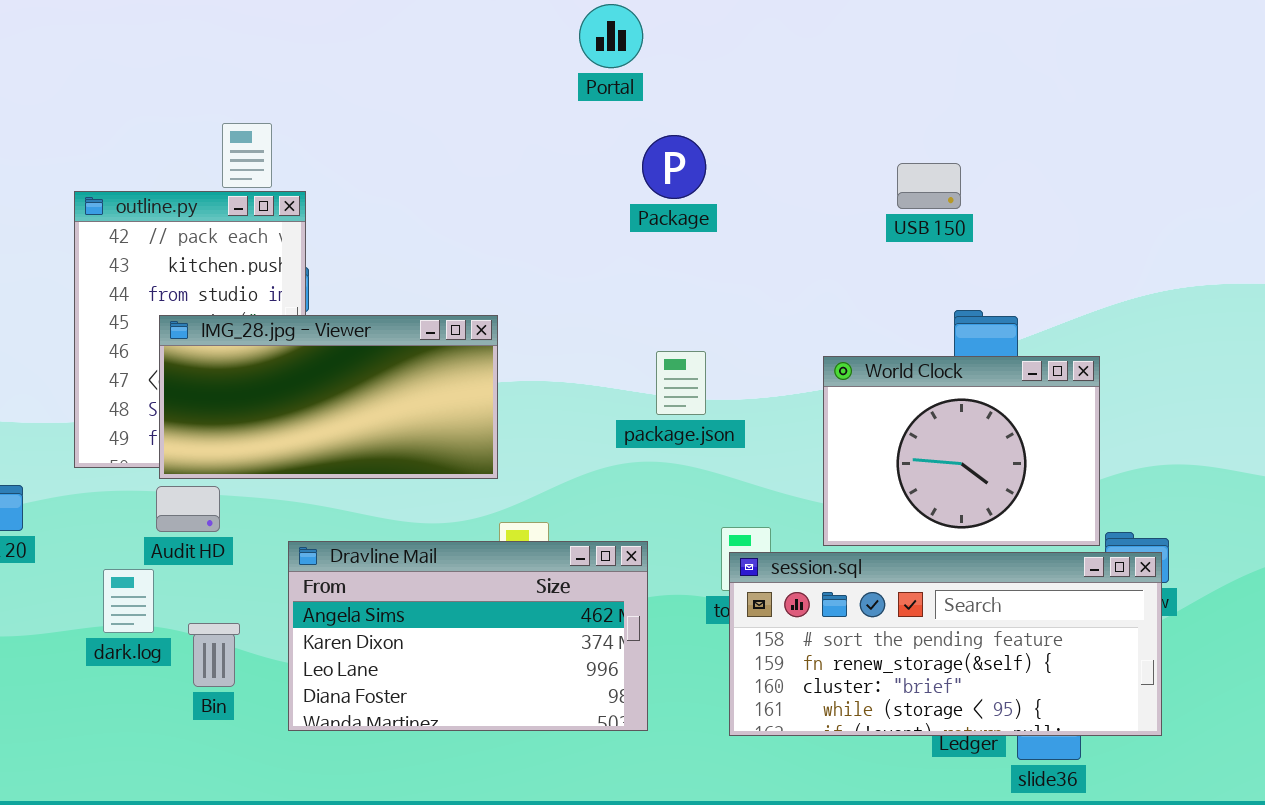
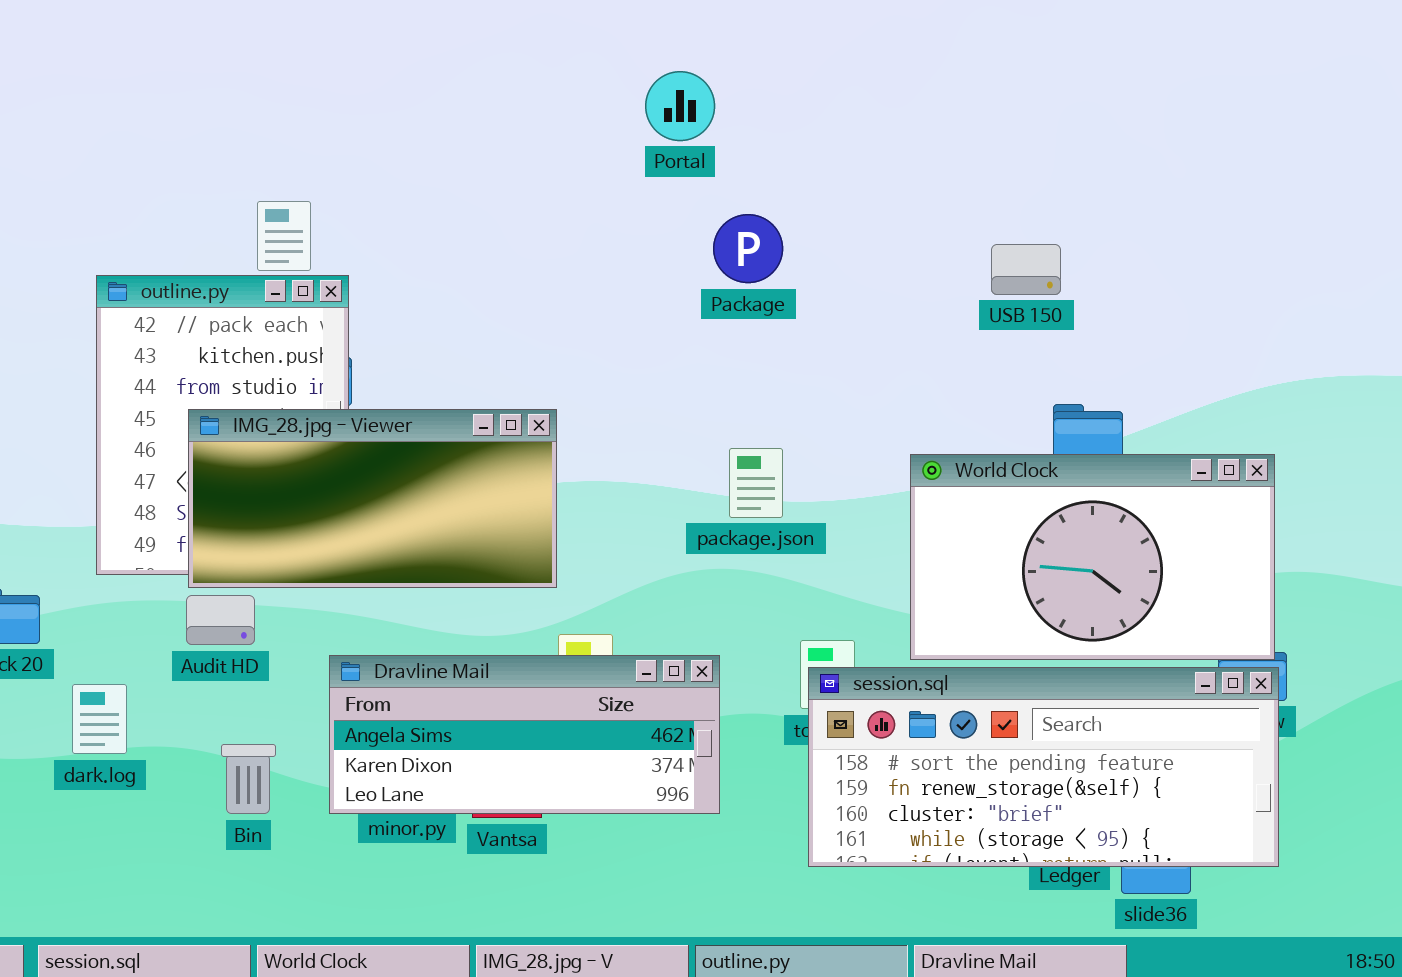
World Clock: [823,356,1100,546] -> [910,454,1275,660], resized
Dravline Mail: [288,541,648,731] -> [329,655,720,814], resized
dark.log: [103,569,154,633] -> [72,684,127,754], moved

